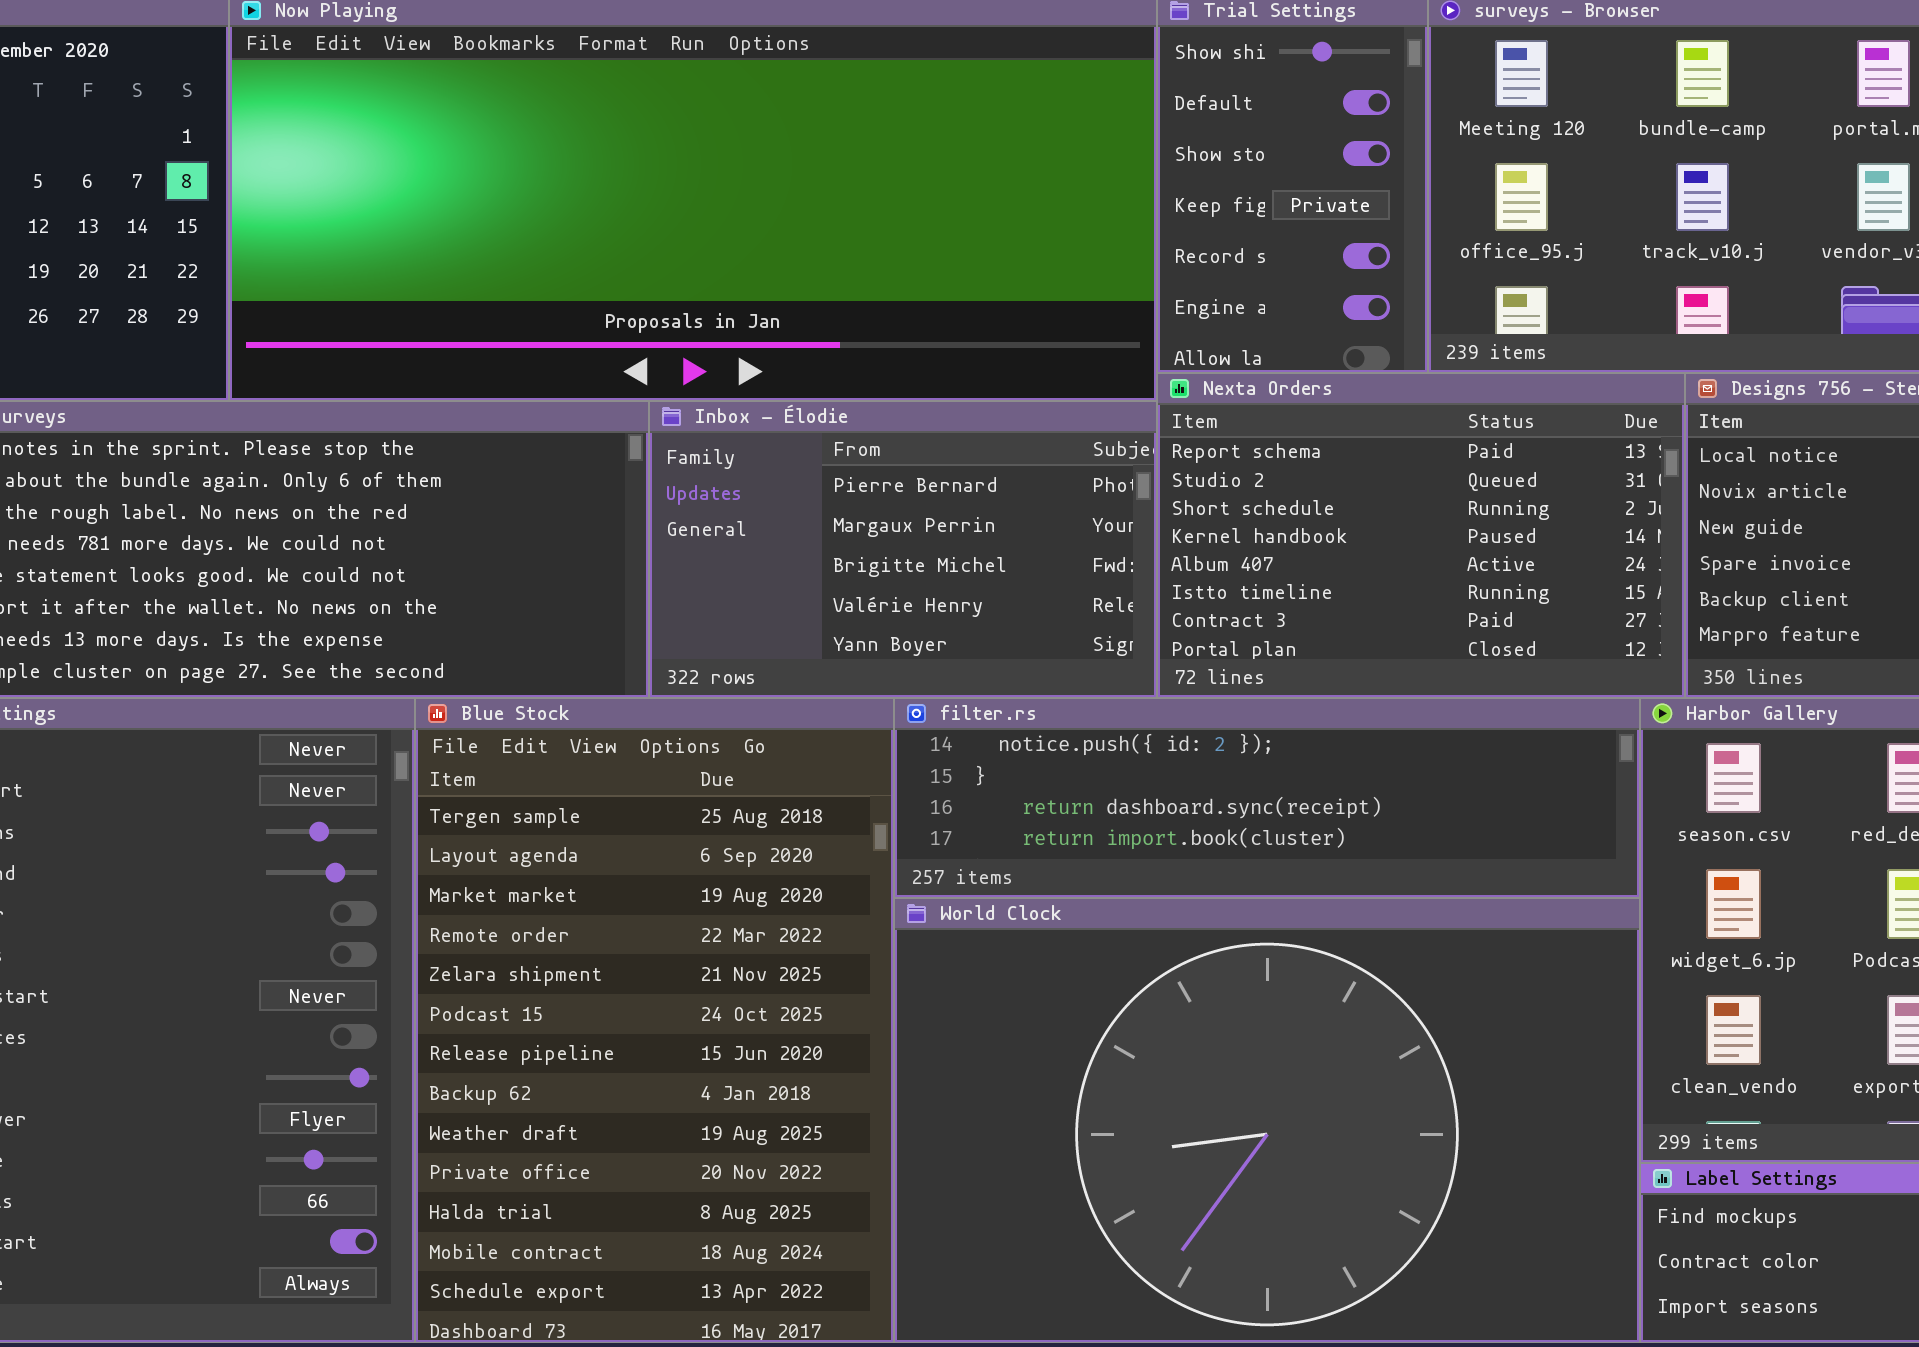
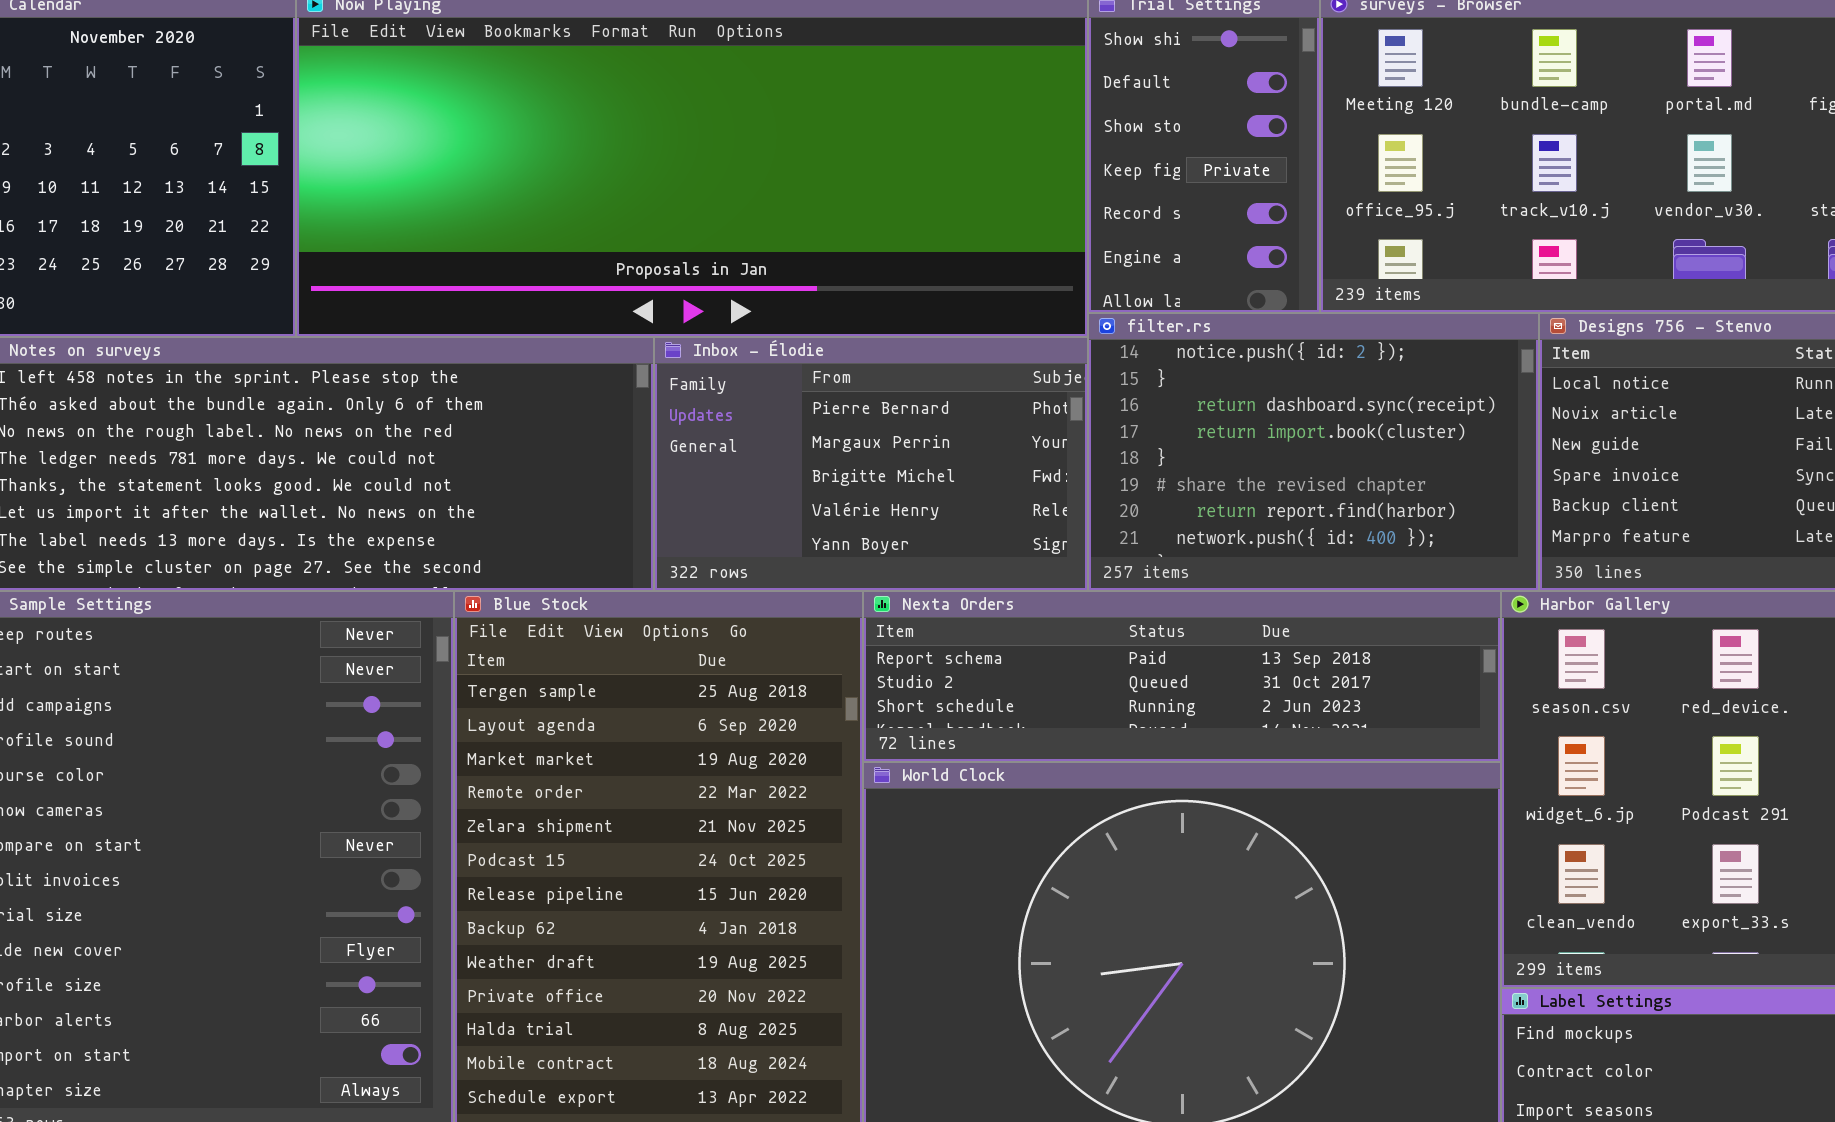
Nexta Orders: [1157,373,1685,698] -> [863,591,1501,762], moved, resized
filter.rs: [894,698,1640,898] -> [1088,313,1539,591], moved, resized

